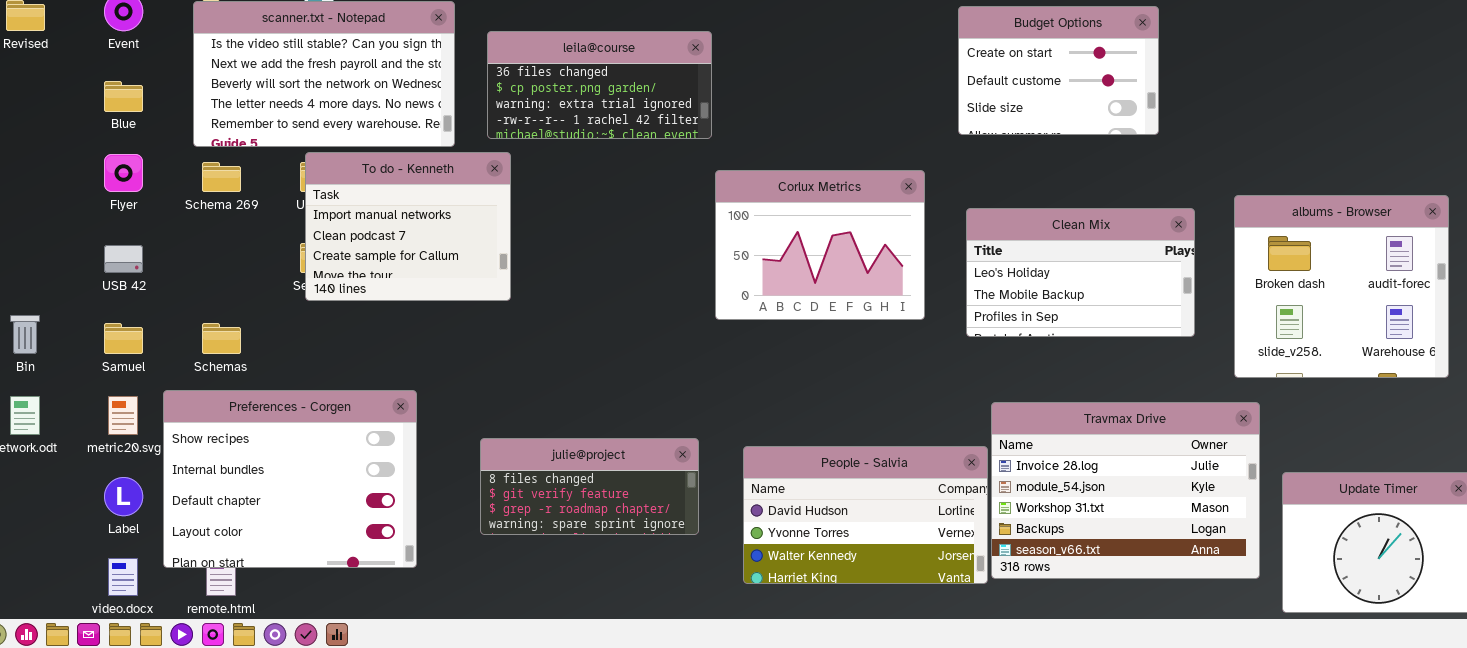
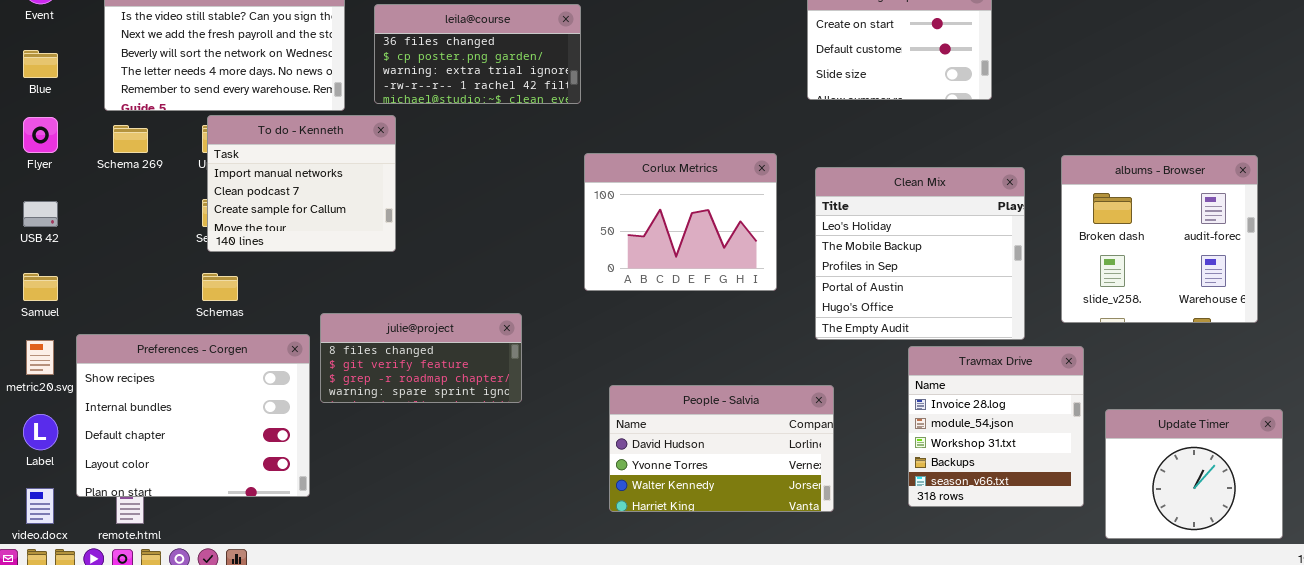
Corlux Metrics: [715,170,925,320] -> [584,153,777,291], moved
Clean Mix: [966,208,1195,337] -> [815,167,1025,340], resized
Schemas: [202,323,241,354] -> [202,273,238,301], moved
Travmax Drive: [991,402,1260,579] -> [908,346,1084,507], resized
julie@project: [480,438,699,535] -> [320,313,522,403], moved

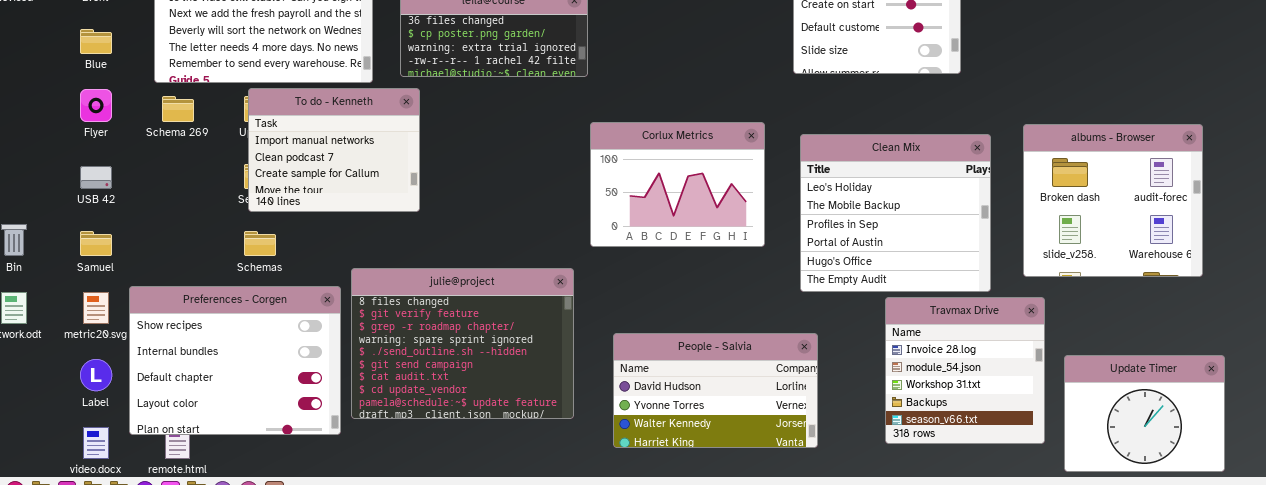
julie@project: [320,313,522,403] -> [351,268,574,419], resized

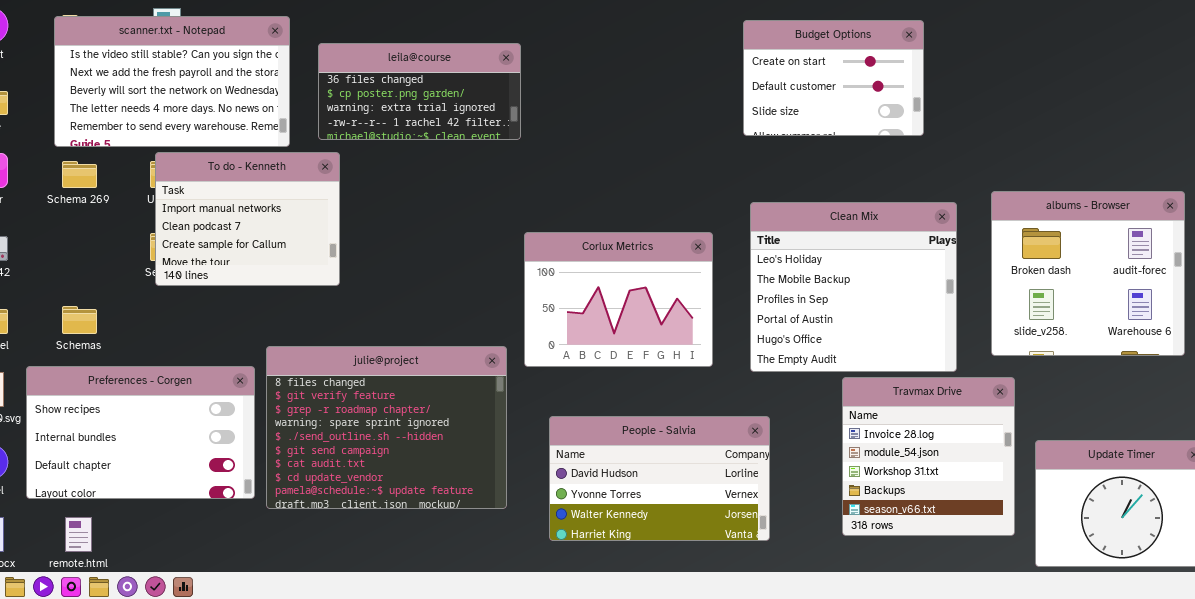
Corlux Metrics: [590,122,765,247] -> [524,232,713,367], moved
Schemas: [244,231,276,256] -> [62,306,97,334], moved
Preferences - Corgen: [129,286,341,435] -> [26,366,255,499], resized

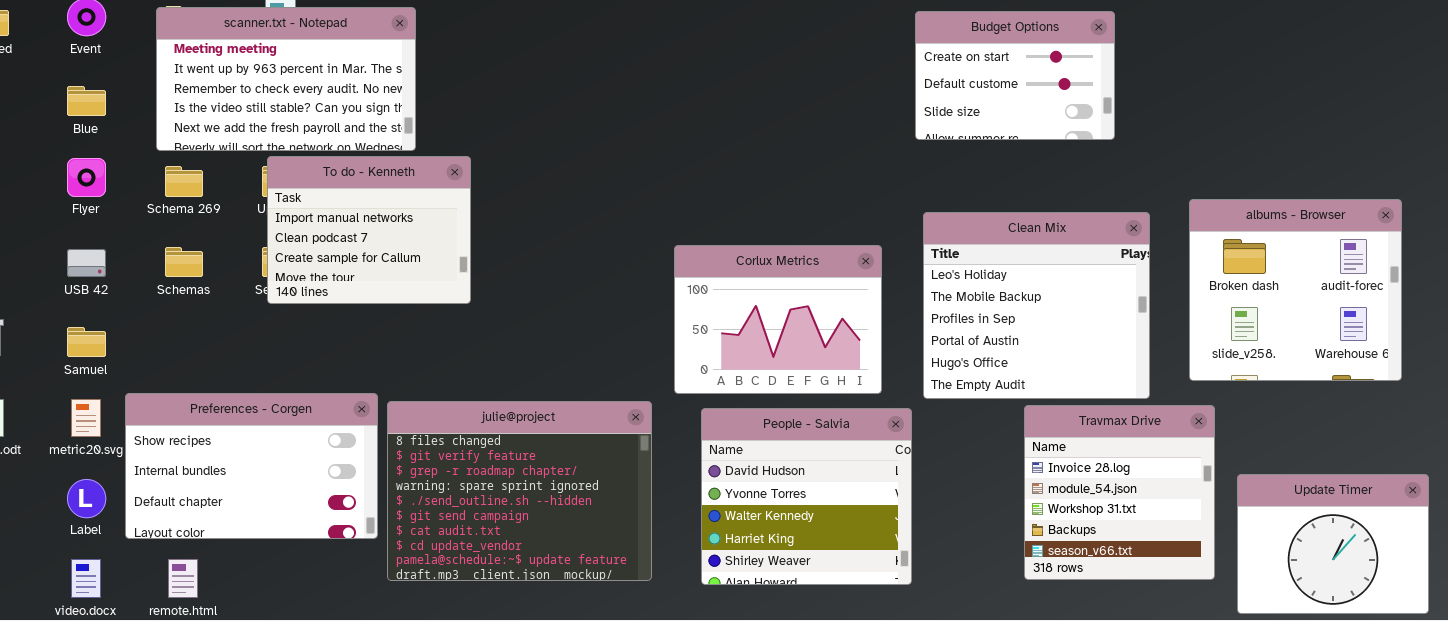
scanner.txt - Notepad: [54,16,290,147] -> [156,7,416,151], scrolled up 3 rows
leila@course: [318,43,521,140] -> none, closed
Schemas: [62,306,97,334] -> [165,247,203,277], moved
julie@project: [266,346,507,509] -> [387,401,652,581], moved
People - Salvia: [549,416,770,541] -> [701,408,912,585], resized

